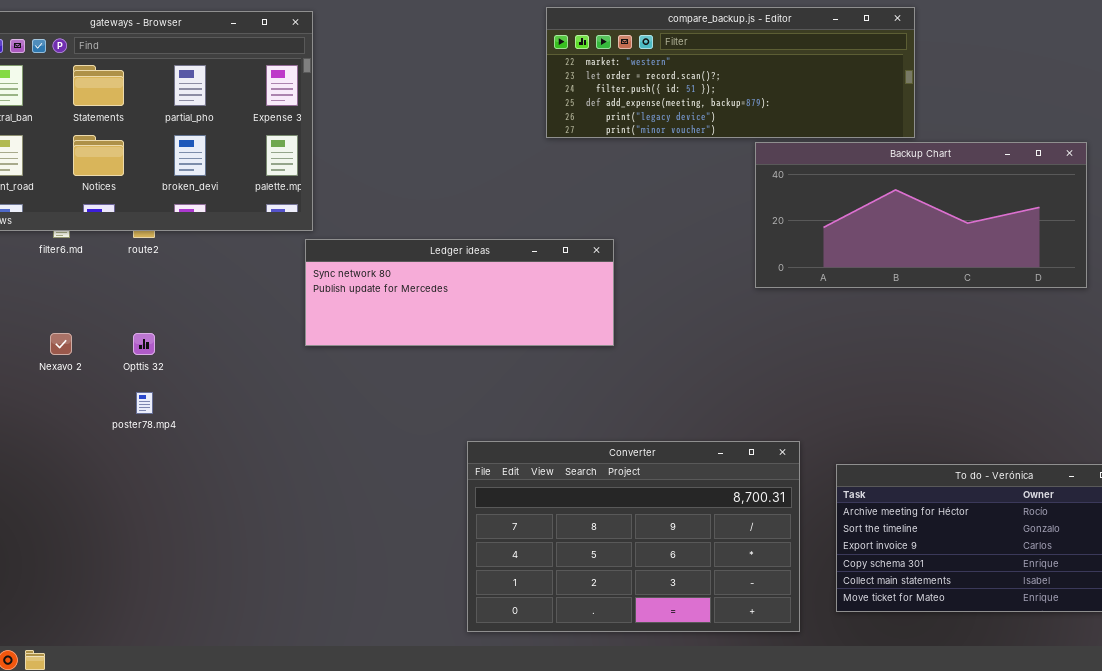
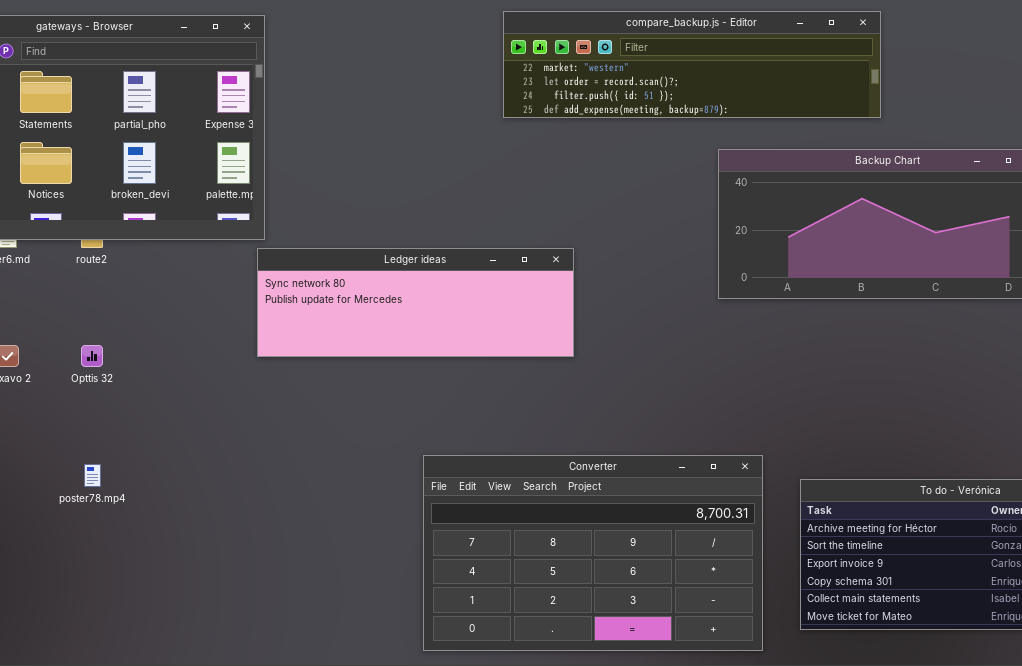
compare_backup.js - Editor: [546,7,915,138] -> [503,11,881,118], resized
poster78.mp4: [136,392,153,414] -> [84,464,101,487], moved

